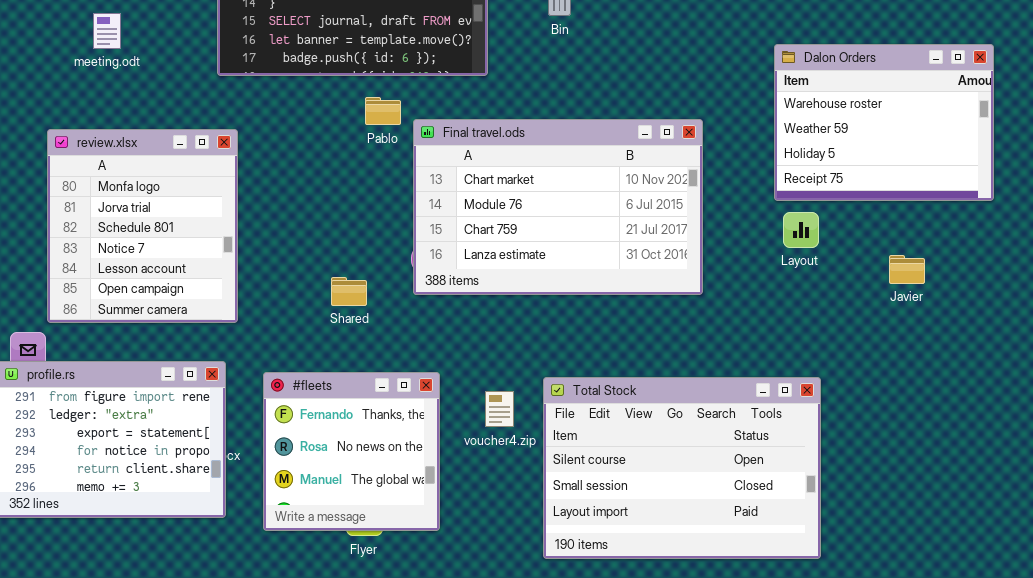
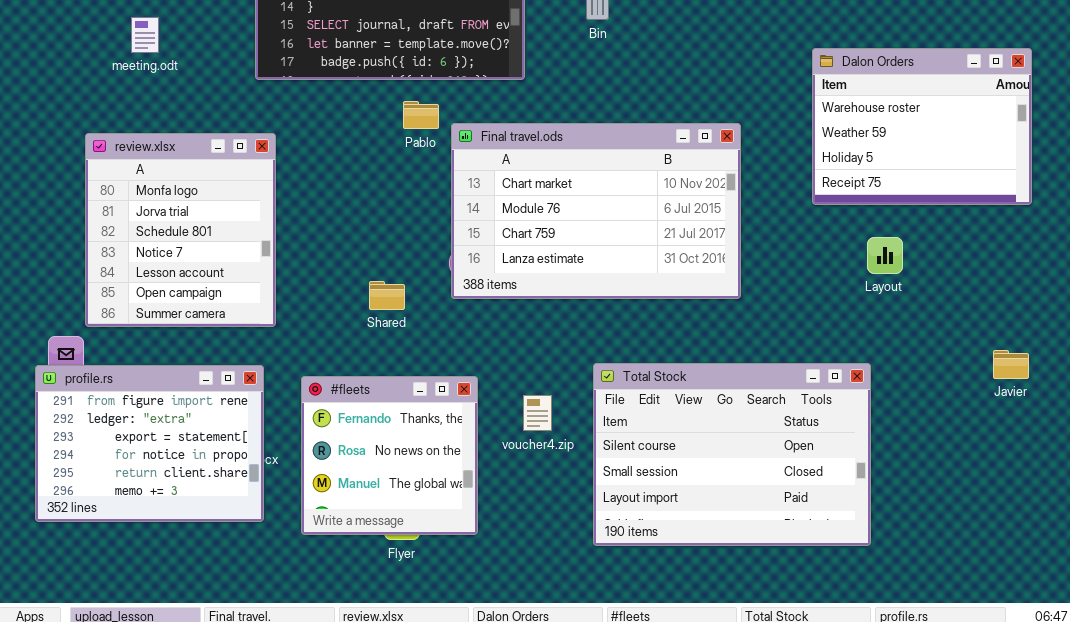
Layout: [783,212,819,248] -> [867,237,903,274], moved
Javier: [889,255,925,284] -> [993,350,1029,379], moved
Total Stock: [543,377,821,559] -> [593,363,871,546], moved

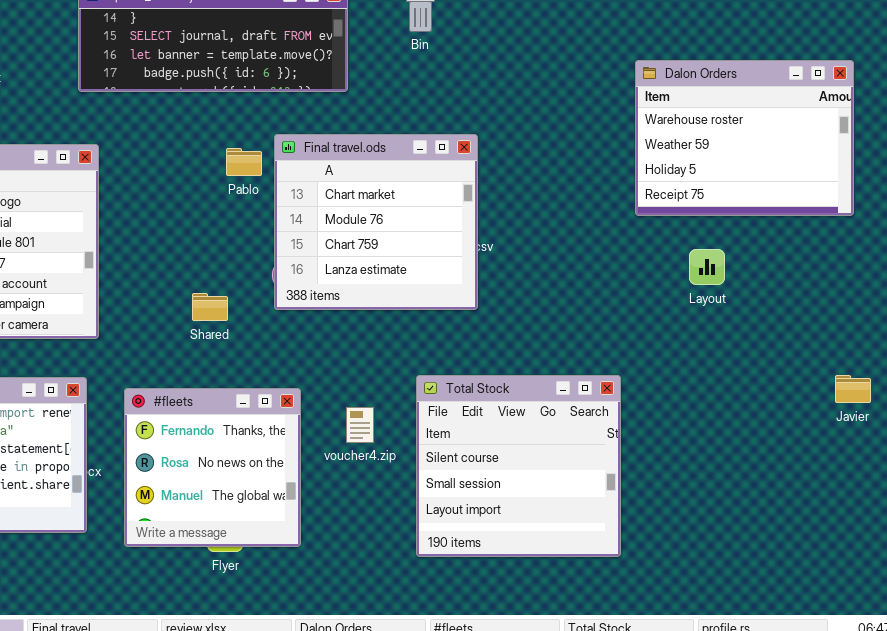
Pablo: [403,101,439,129] -> [226,148,262,176], moved
Final travel.ods: [451,123,741,299] -> [274,134,478,310], resized
Javier: [993,350,1029,379] -> [835,375,871,403], moved
Total Stock: [593,363,871,546] -> [416,375,621,557], resized

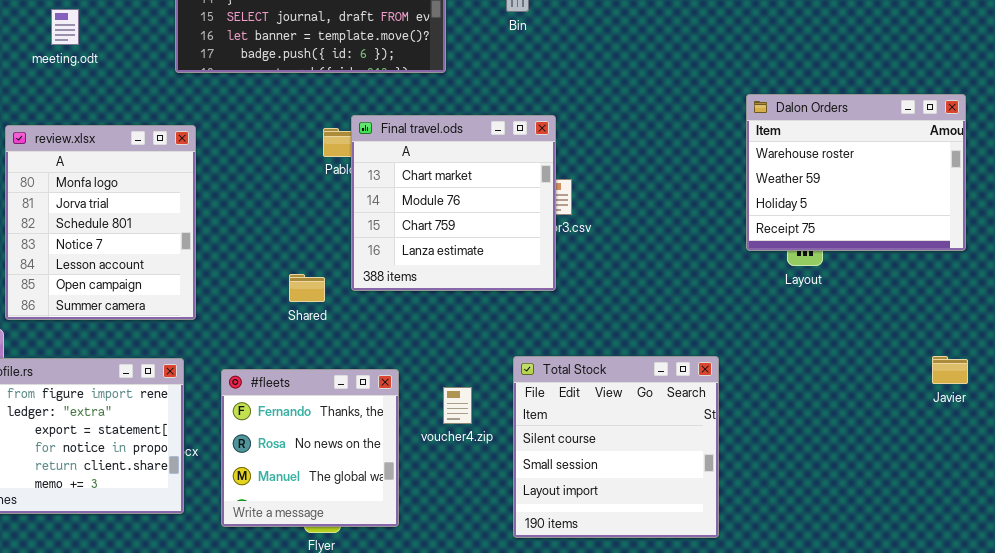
Dalon Orders: [635,60,854,216] -> [746,94,966,251], moved
Final travel.ods: [274,134,478,310] -> [351,115,556,291], moved

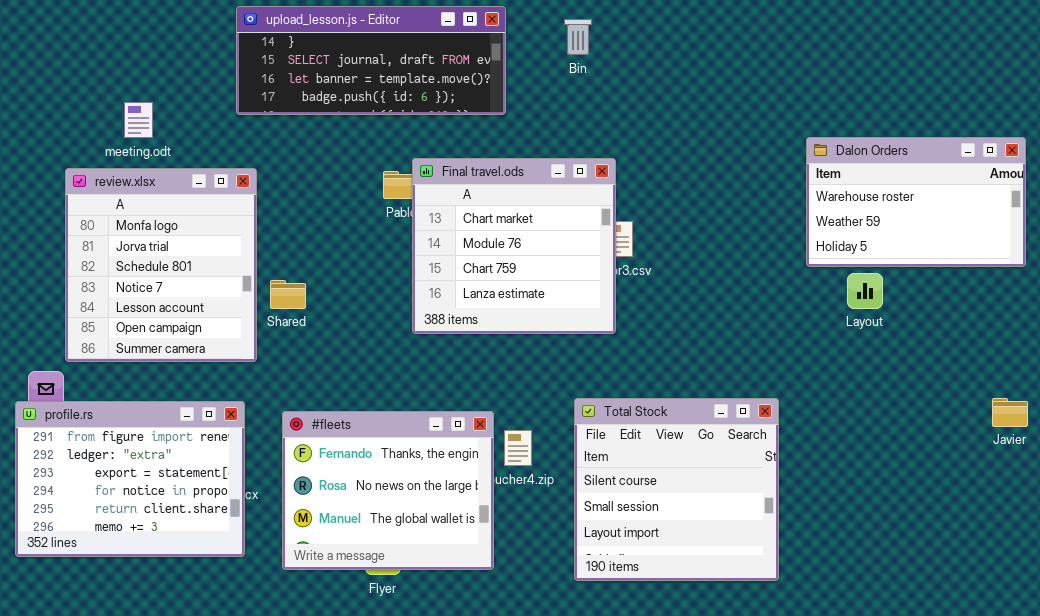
meeting.odt: [51,9,79,45] -> [124,102,153,138], moved
Dalon Orders: [746,94,966,251] -> [806,137,1026,267], resized
Shared: [289,274,325,302] -> [270,280,306,309], moved
#fleets: [221,369,399,527] -> [282,411,494,570], resized

